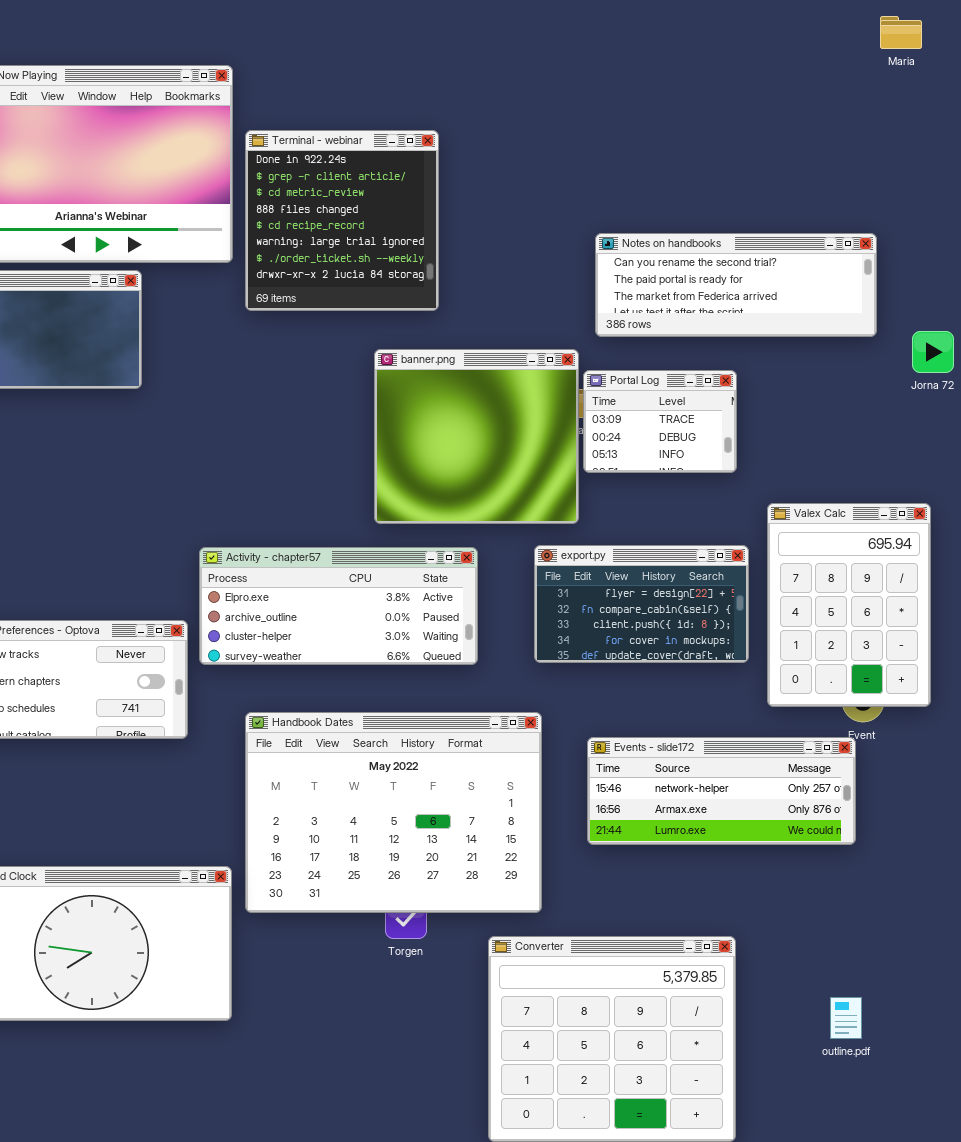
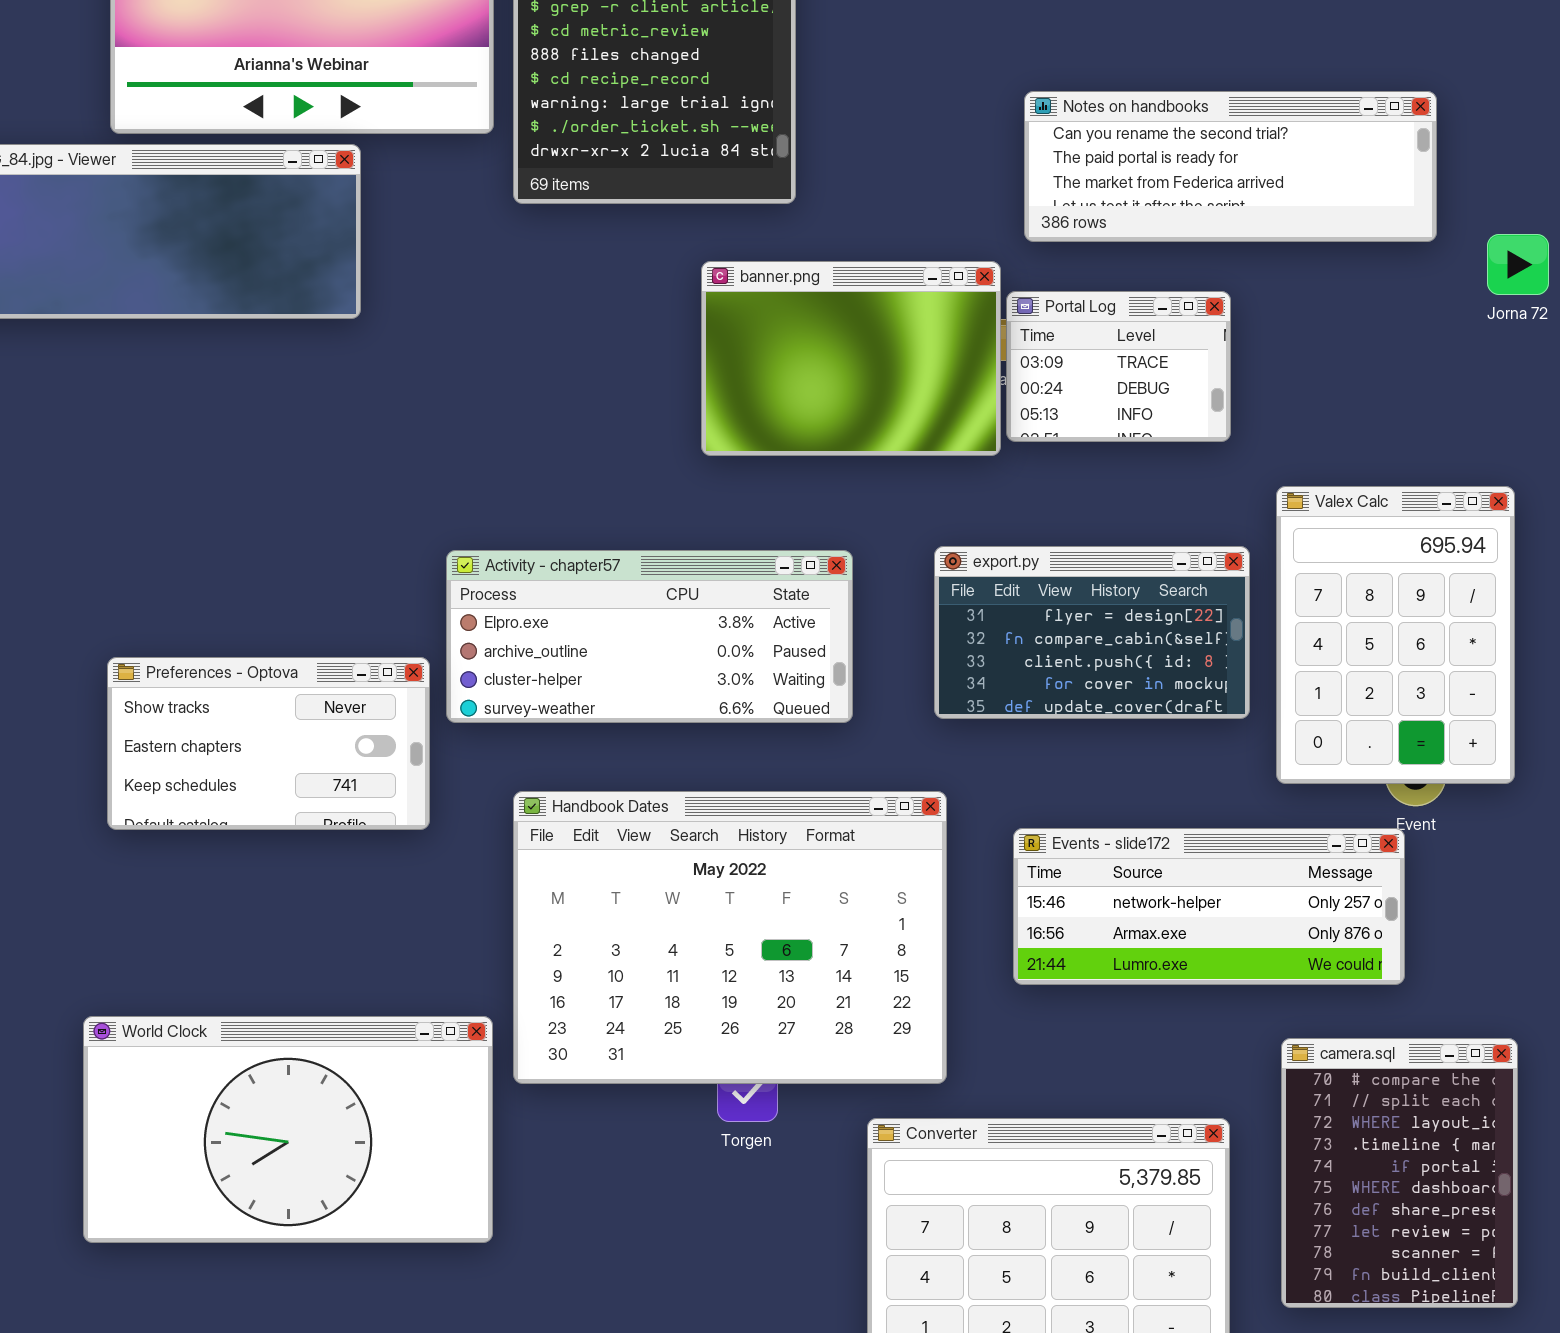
banner.png: [374,349,579,524] -> [701,261,1001,456], resized
camera.sql: none -> [1281,1038,1518,1308], opened

